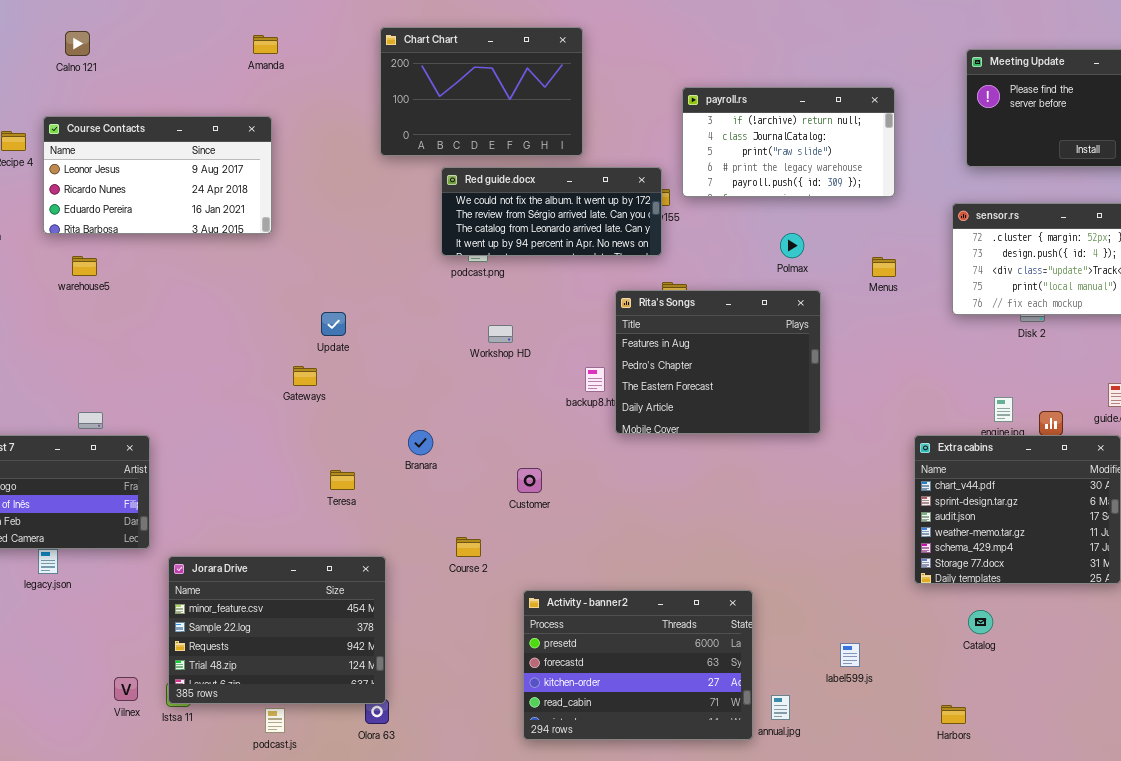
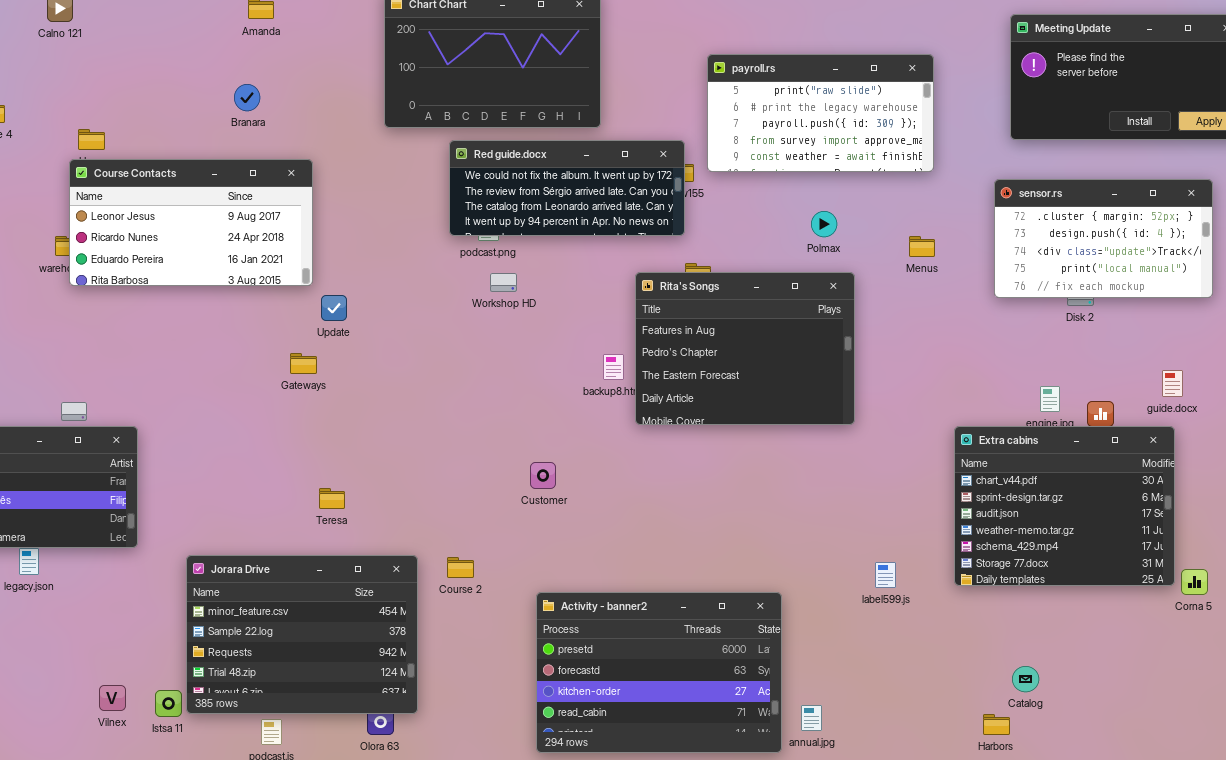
payroll.rs: [682,87,895,197] -> [707,54,934,172], scrolled down 2 rows
Course Contacts: [43,116,272,234] -> [69,159,313,286], moved
Workshop HD: [488,325,513,343] -> [490,273,517,292], moved
Branara: [408,430,433,455] -> [234,84,260,111], moved
Teresa: [330,470,355,490] -> [319,488,345,509], moved
Course 2: [456,537,481,557] -> [447,557,474,578], moved
Jorara Drive: [168,556,386,704] -> [186,555,418,714], moved
Catalog: [968,610,993,634] -> [1012,666,1039,692], moved
label599.js: [840,643,860,667] -> [875,562,896,588], moved

